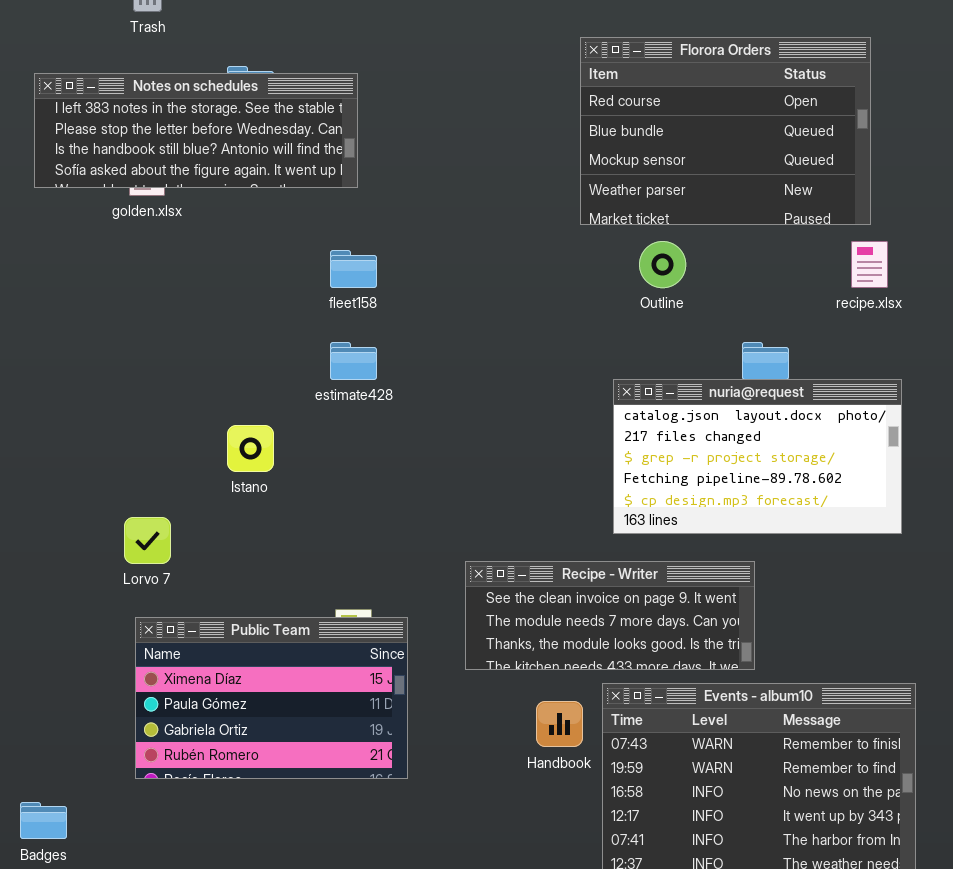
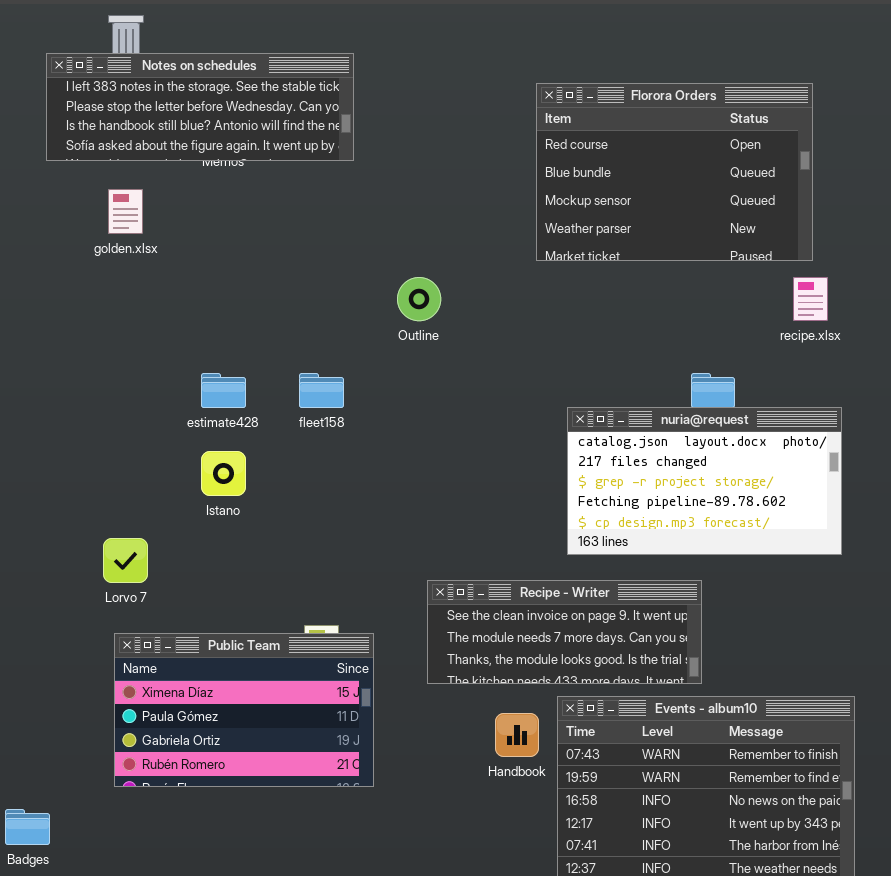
Notes on schedules: [34,73,358,188] -> [46,53,354,161], moved
Outline: [639,241,686,288] -> [397,277,441,321], moved
fleet158: [330,250,377,288] -> [299,373,344,408], moved
estimate428: [330,342,377,380] -> [201,373,246,408], moved

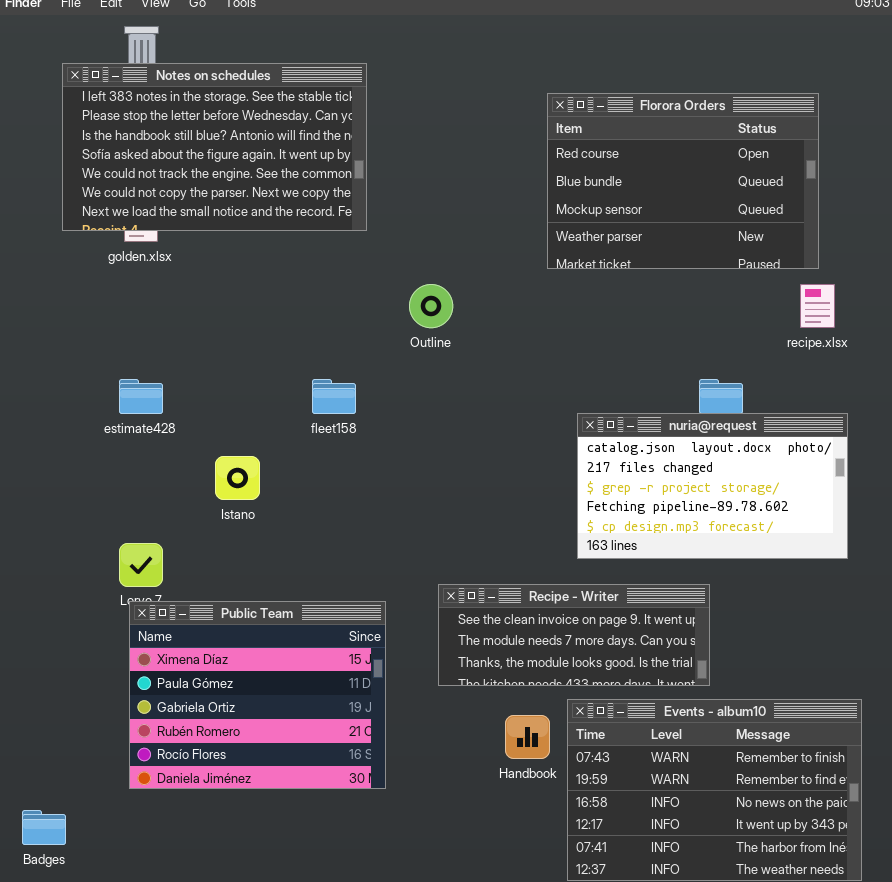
Notes on schedules: [46,53,354,161] -> [62,63,367,231], resized
estimate428: [201,373,246,408] -> [119,379,163,414], moved
Public Team: [114,633,374,787] -> [129,601,386,789], resized

